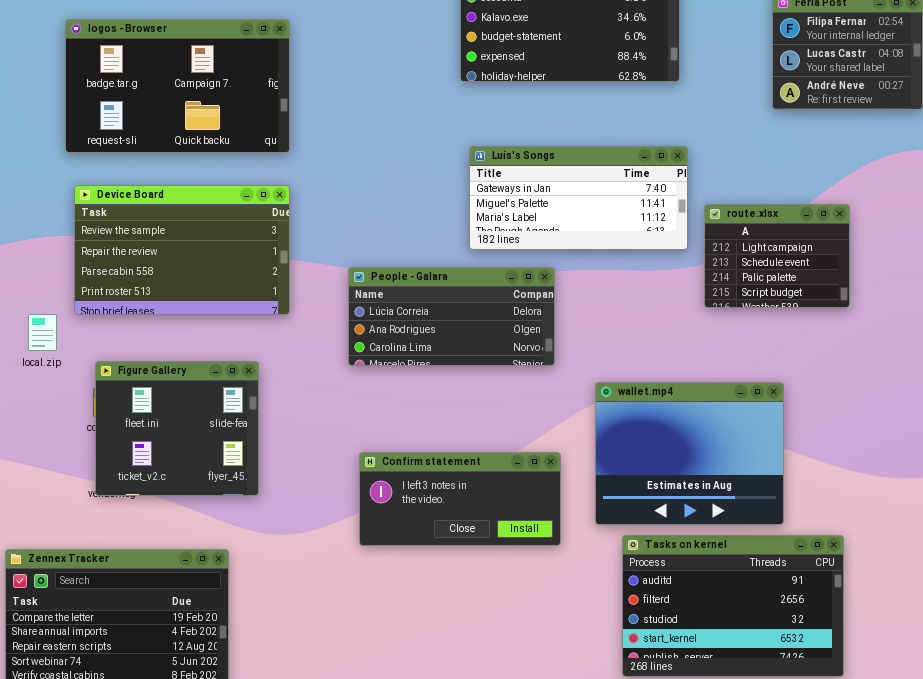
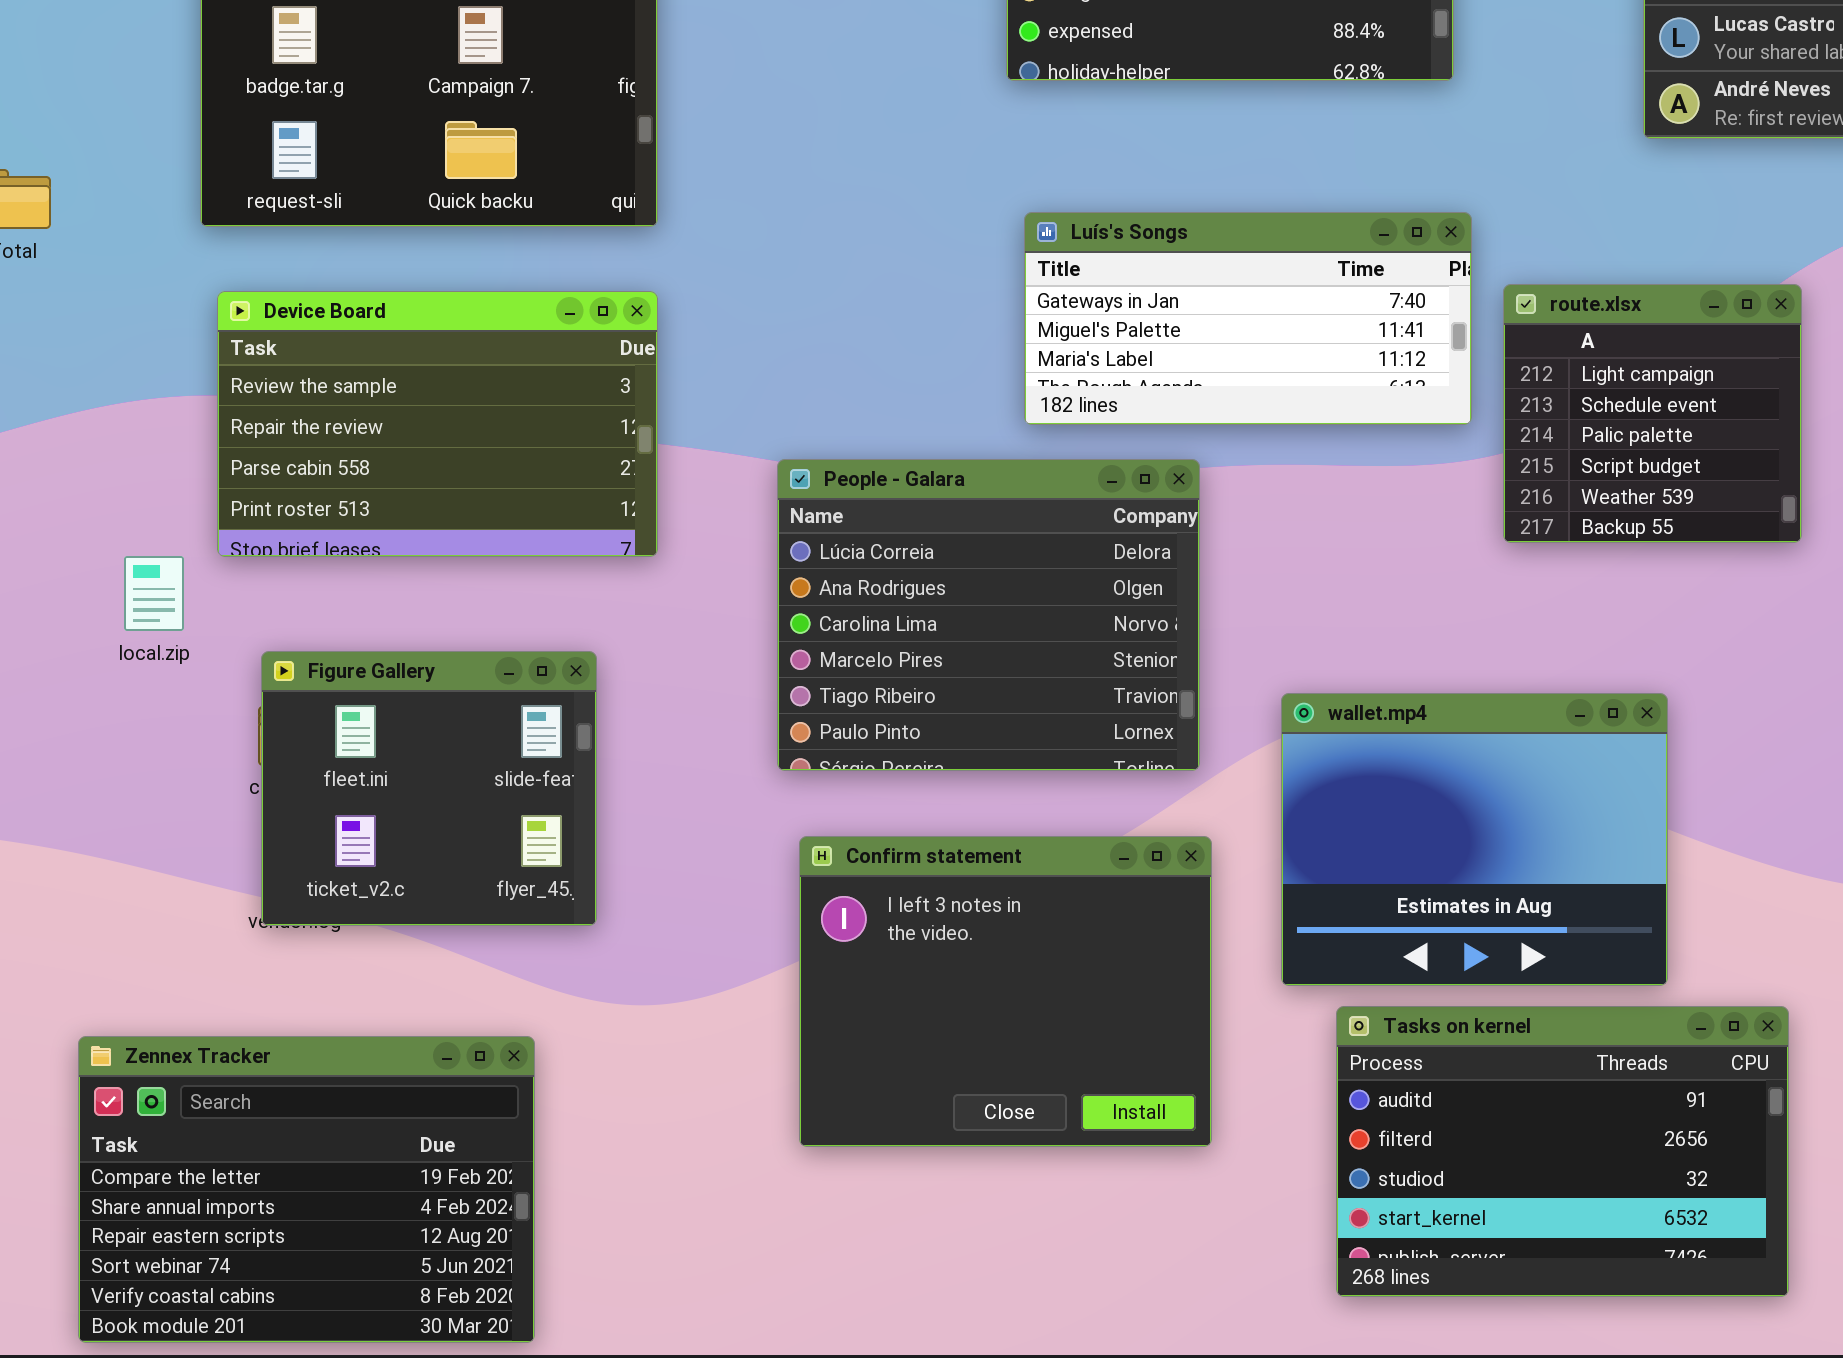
route.xlsx: [704,204,850,308] -> [1503,284,1802,543], resized
People - Galara: [348,267,555,366] -> [777,459,1200,771], resized
Confirm statement: [359,452,561,546] -> [799,836,1212,1147], resized

